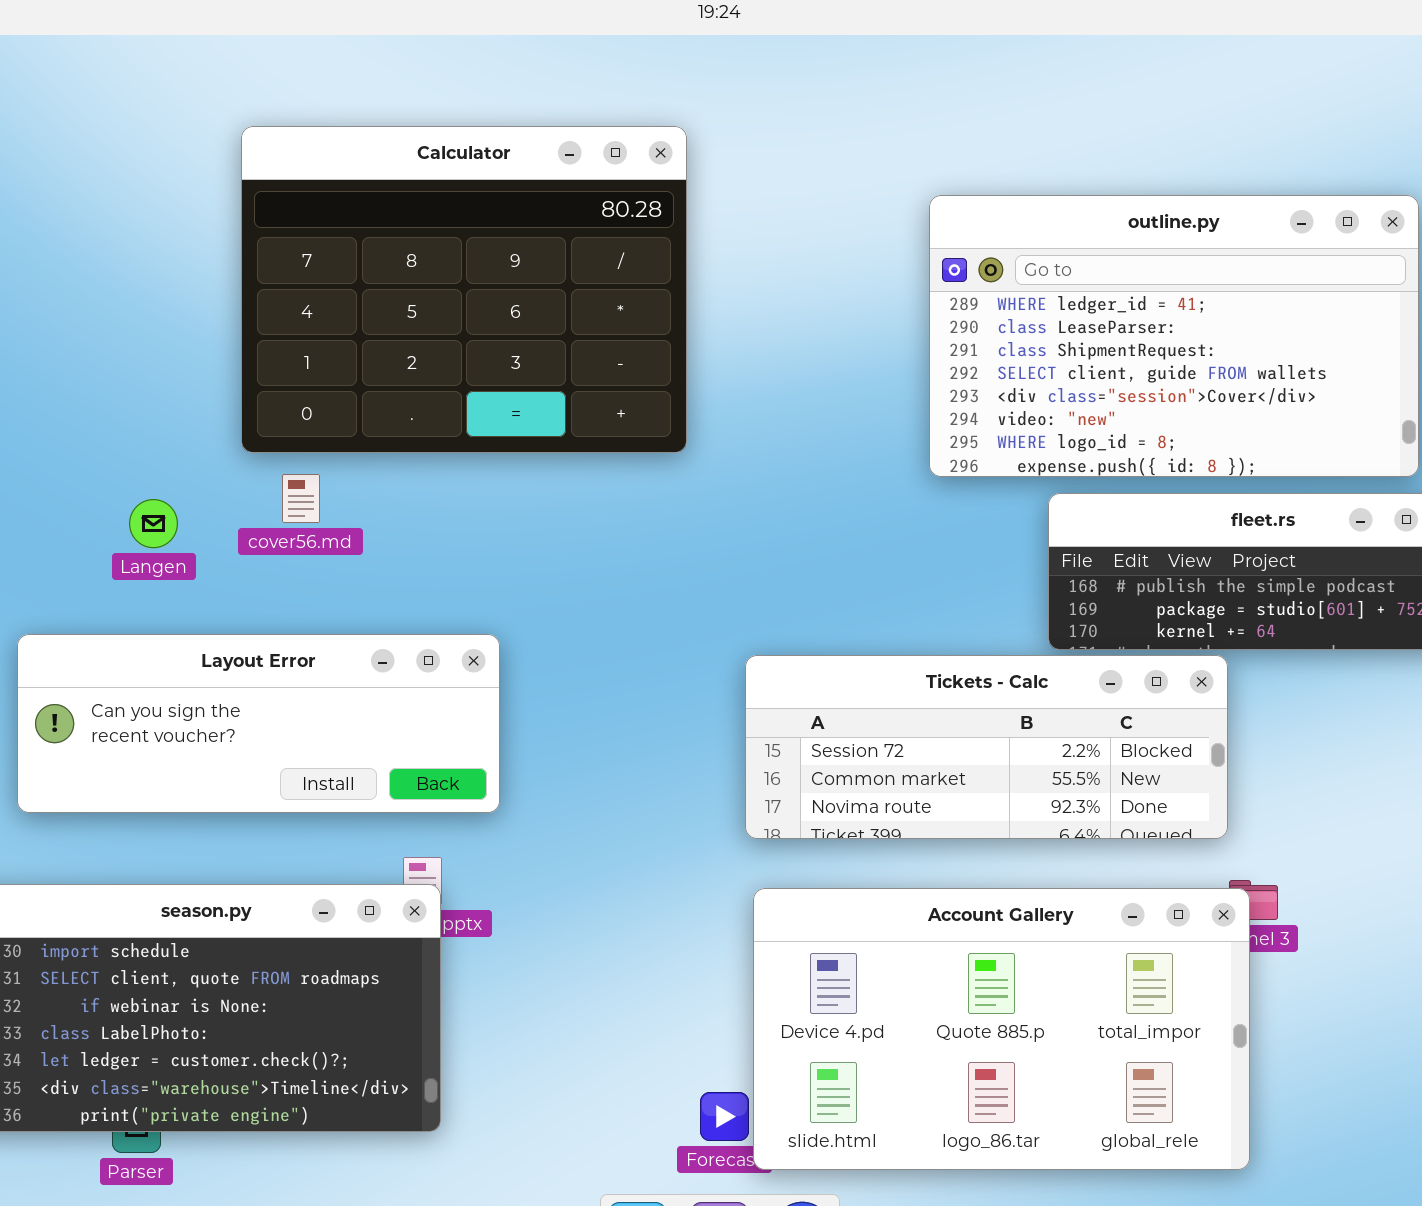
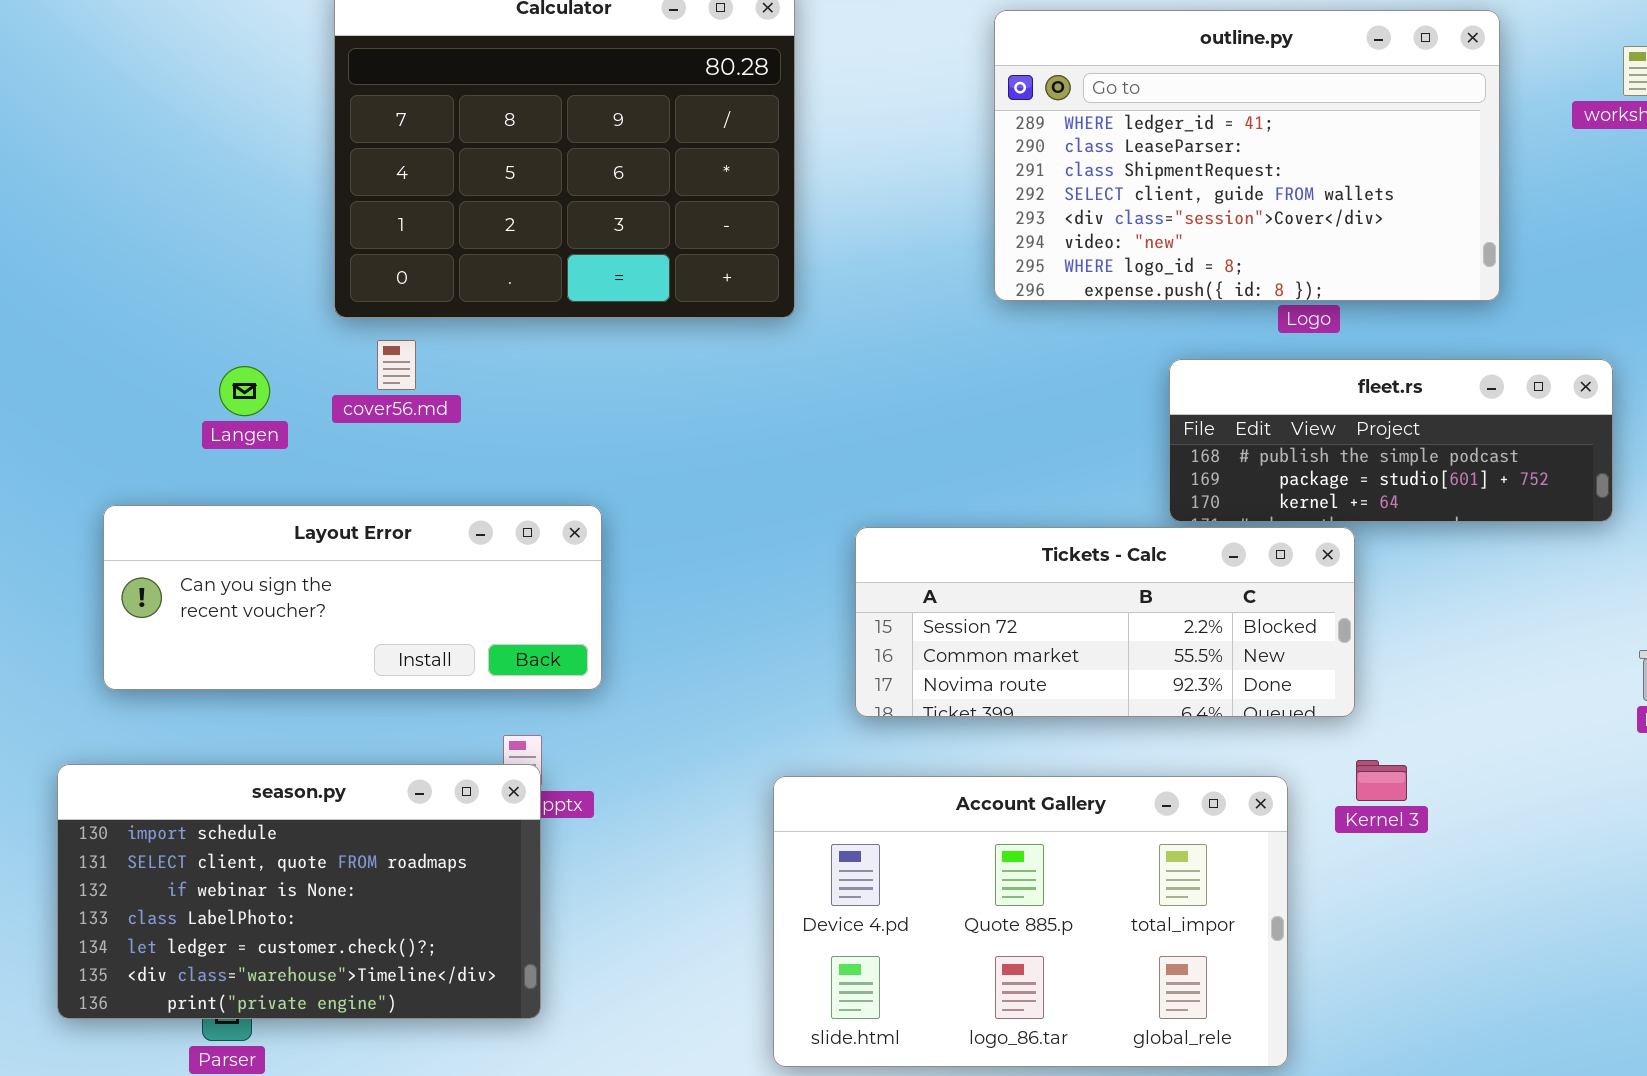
outline.py: [929,195,1419,477] -> [994,10,1500,301], moved
Account Gallery: [753,888,1250,1170] -> [773,776,1288,1067], moved

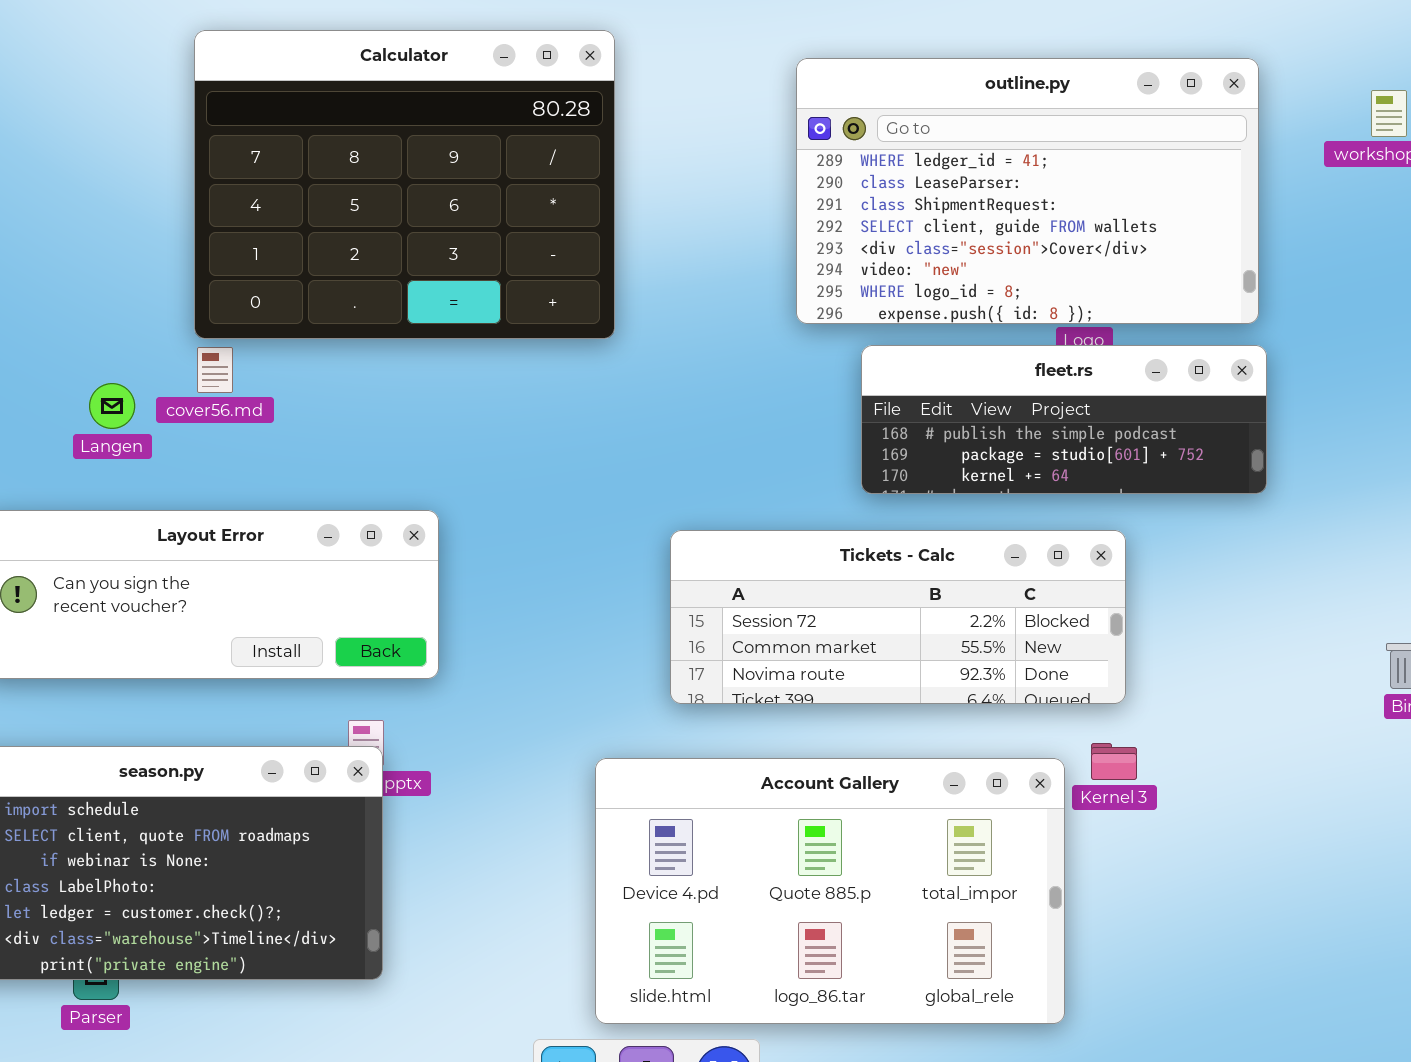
cover56.md: [377,340,416,390] -> [197,347,233,393], moved
fleet.rs: [1169,359,1613,522] -> [861,345,1267,494], moved
Kernel 3: [1356,760,1407,801] -> [1091,743,1137,780], moved

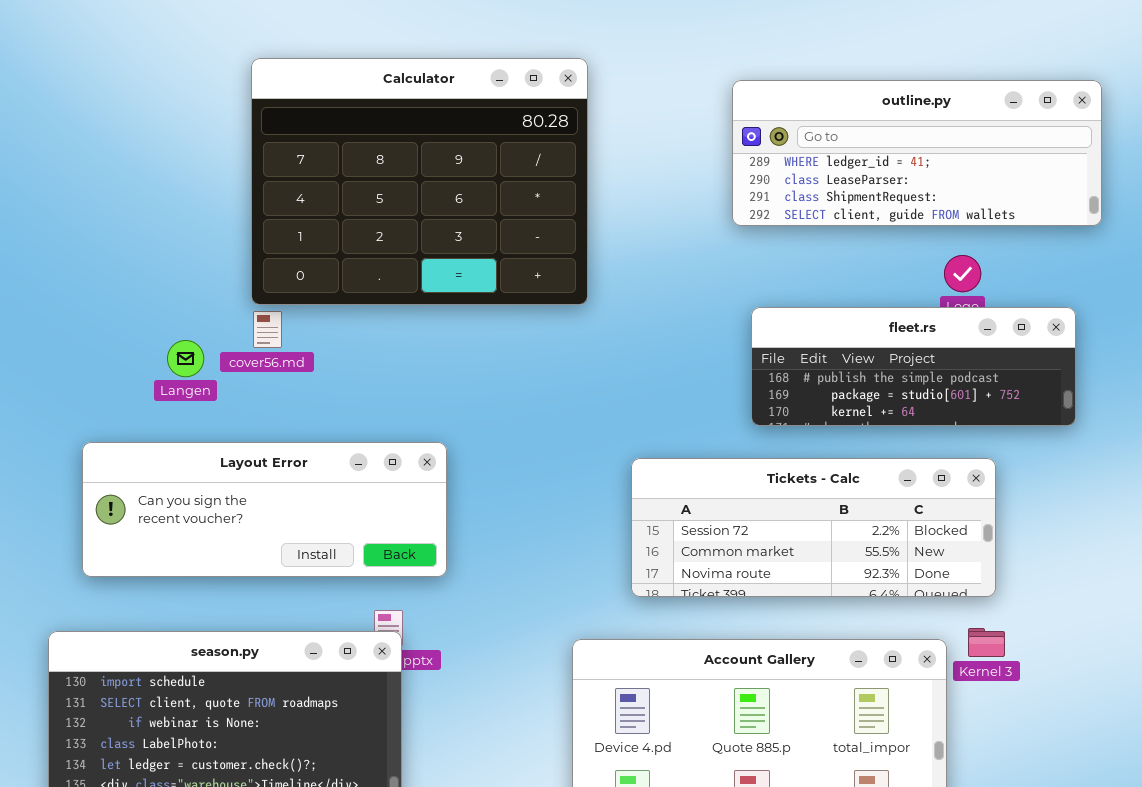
outline.py: [796,58,1259,324] -> [732,80,1102,226], resized
fleet.rs: [861,345,1267,494] -> [751,307,1076,426], moved

